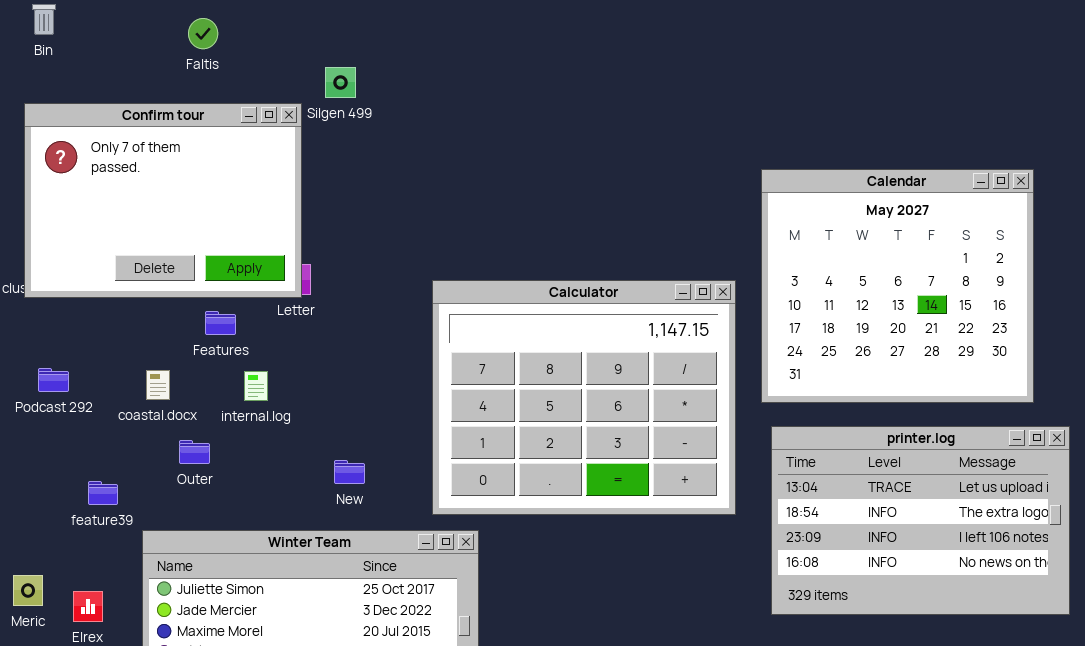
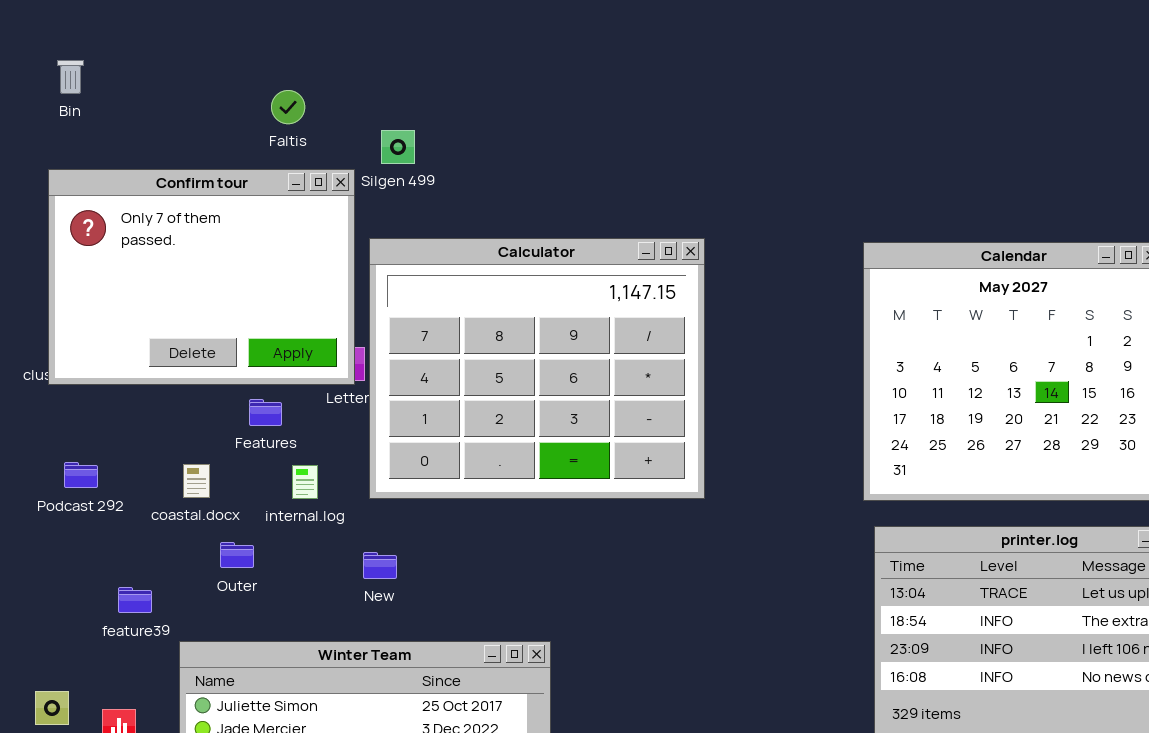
Faltis: [188,18,218,49] -> [271,90,305,124], moved
Calculator: [432,280,736,515] -> [369,238,705,499], moved
New: [334,460,365,484] -> [363,552,397,579], moved

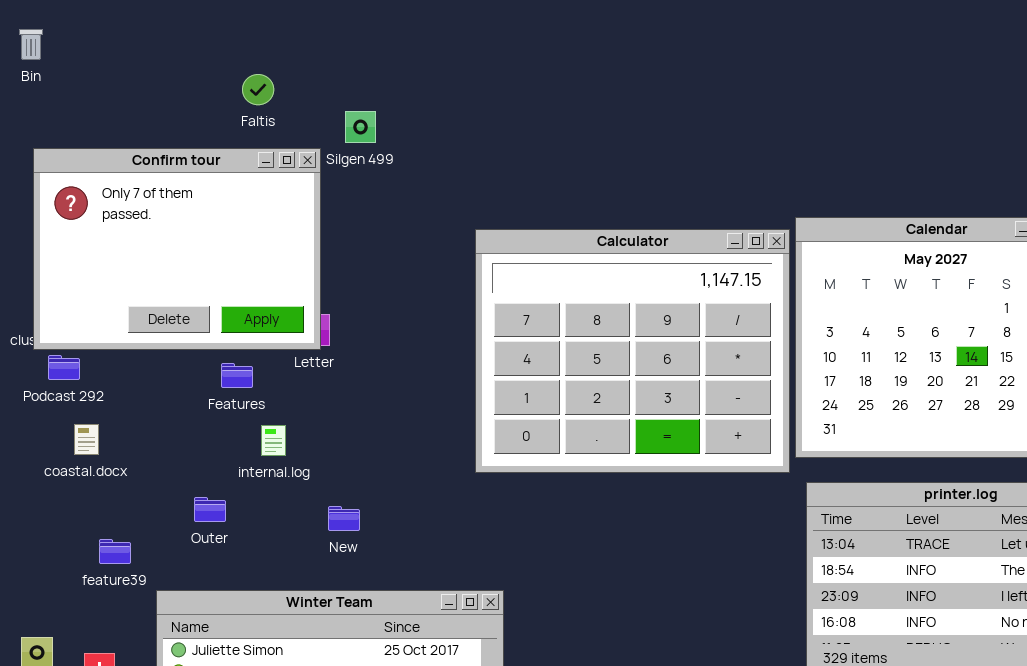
Bin: [57,60,84,94] -> [19,29,43,60], moved
Calculator: [369,238,705,499] -> [475,229,790,473], moved
Podcast 292: [64,462,98,488] -> [48,355,80,380], moved
coastal.docx: [183,464,210,498] -> [74,424,99,455], moved

